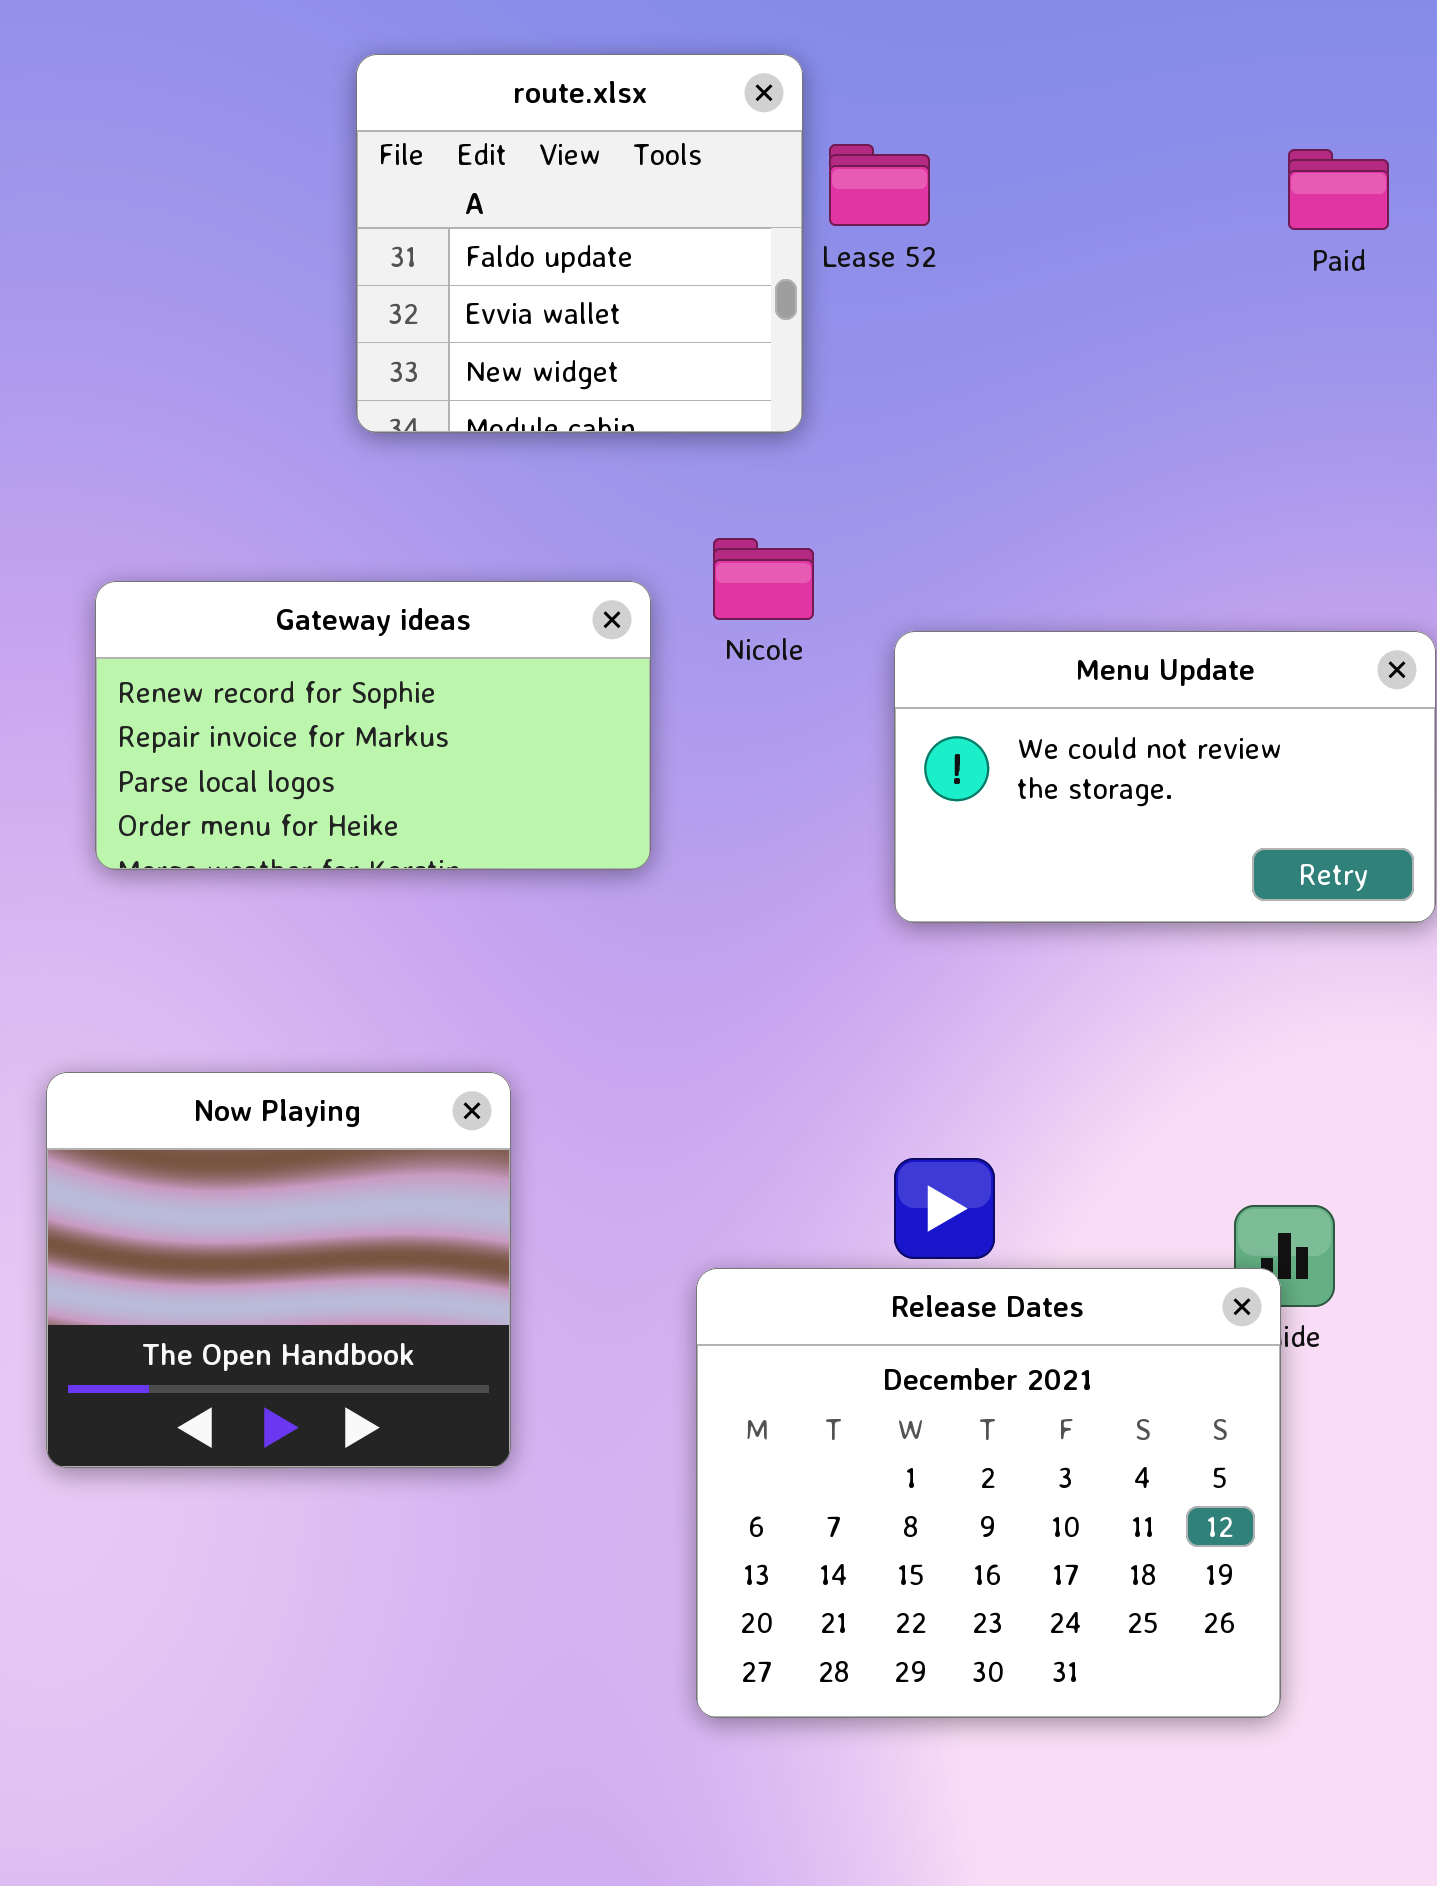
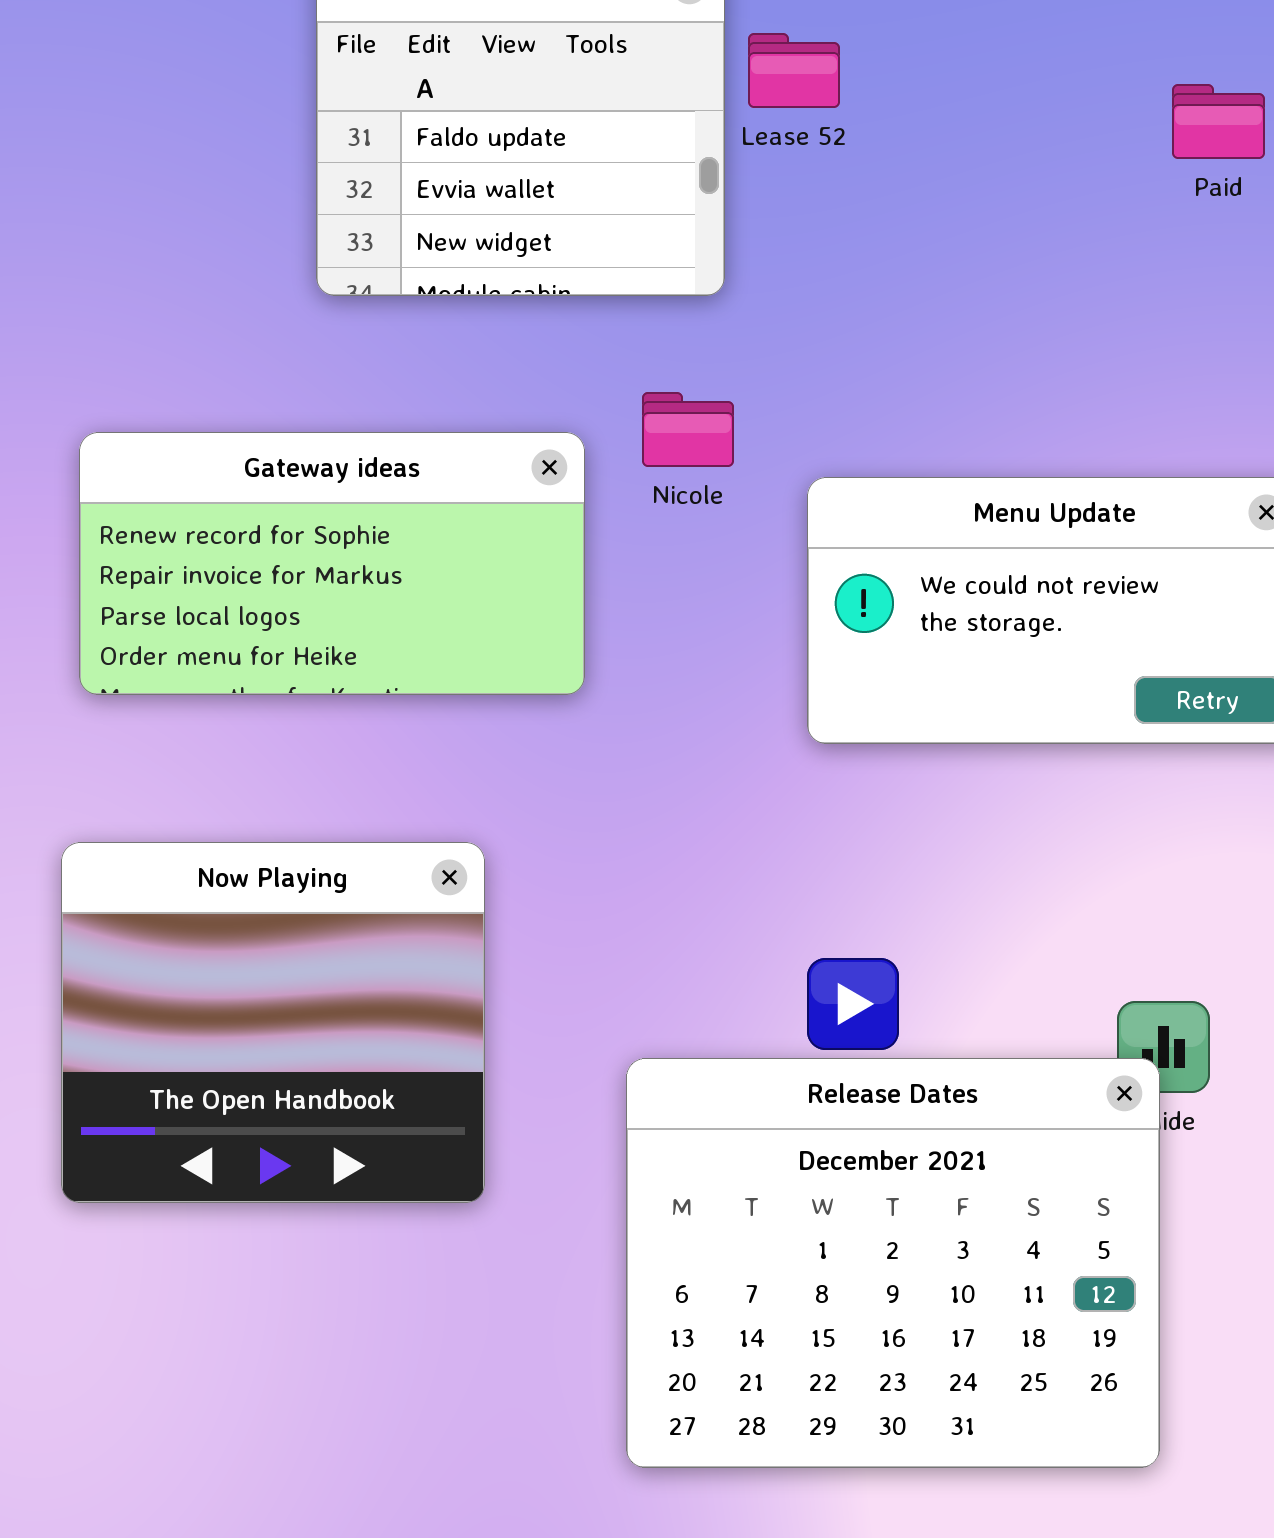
Paid: [1288,149,1389,230] -> [1172,84,1265,159], moved
Now Playing: [46,1072,511,1468] -> [61,842,485,1203], moved

